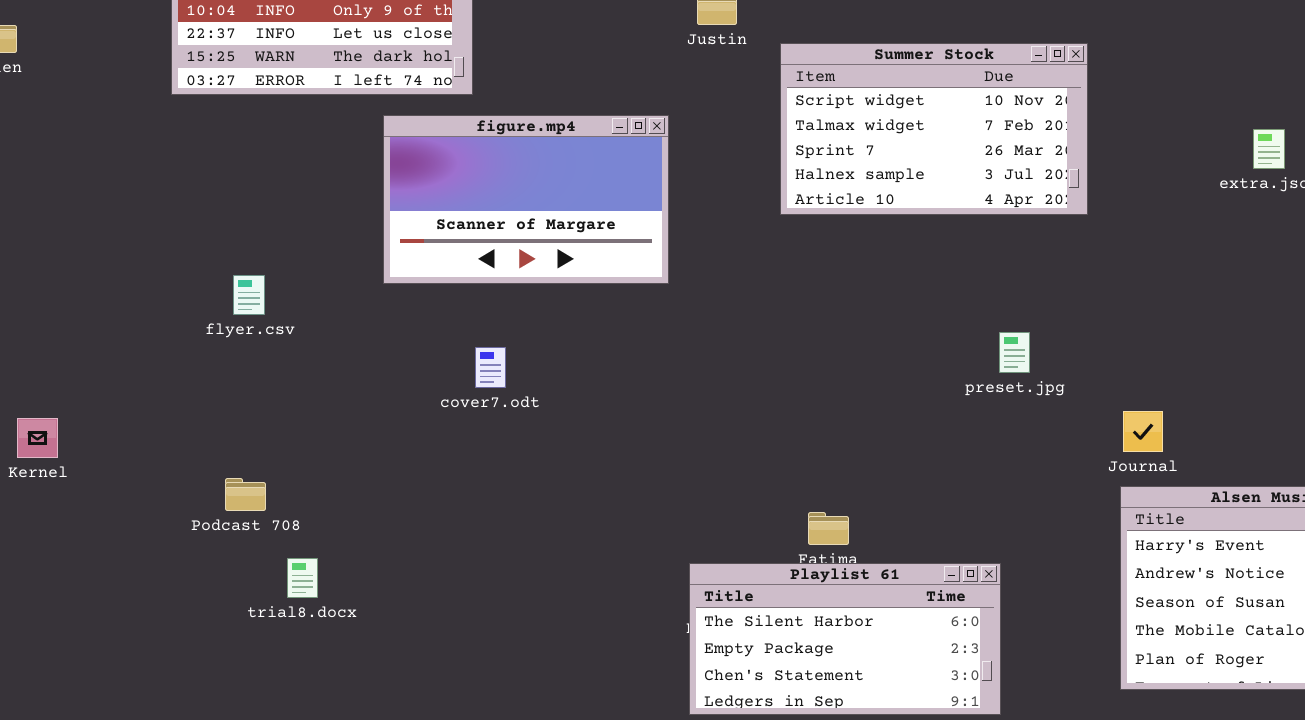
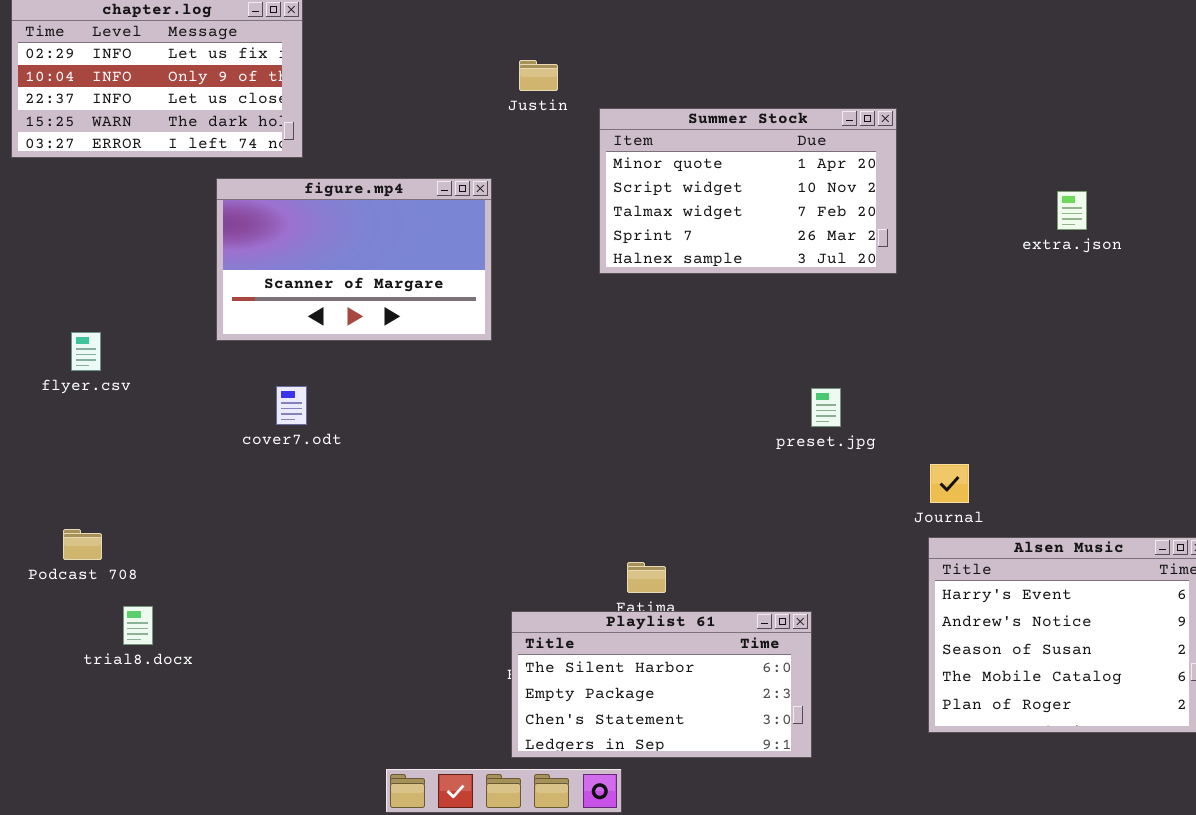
Summer Stock: [780,43,1088,215] -> [599,108,897,274], scrolled up 1 row
cover7.odt: [475,347,506,388] -> [276,386,307,425], moved

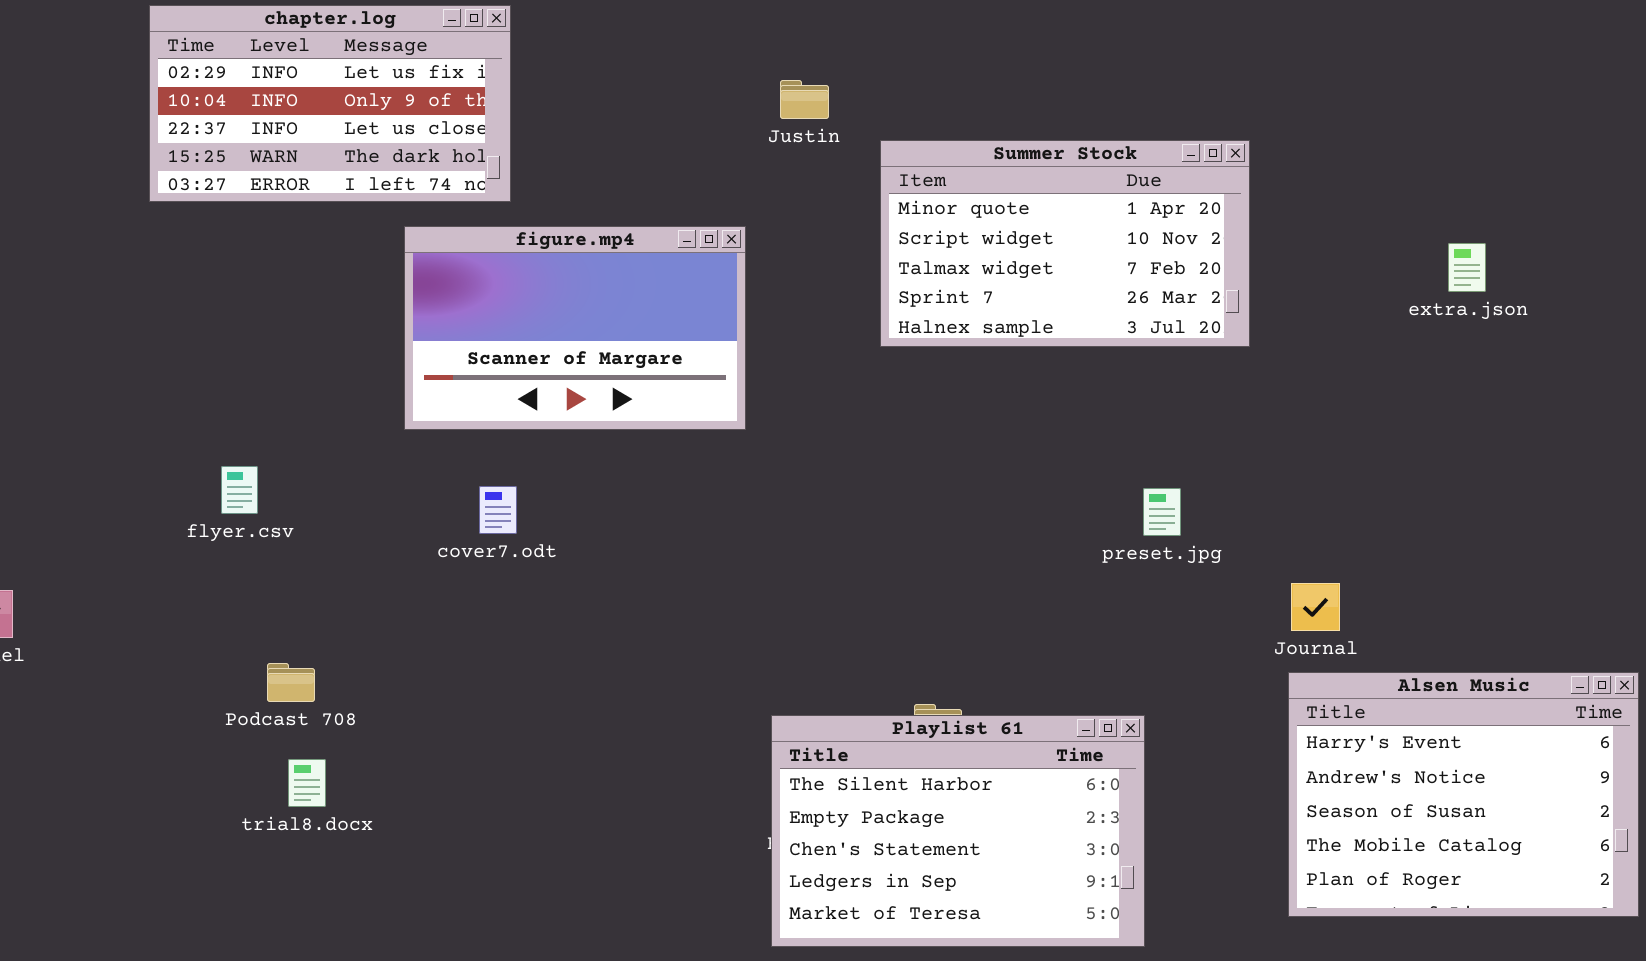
flyer.csv: [71,332,101,371] -> [221,466,258,514], moved
Podcast 708: [63,529,102,560] -> [267,663,315,702], moved
Playlist 61: [511,611,812,758] -> [771,715,1145,947], resized

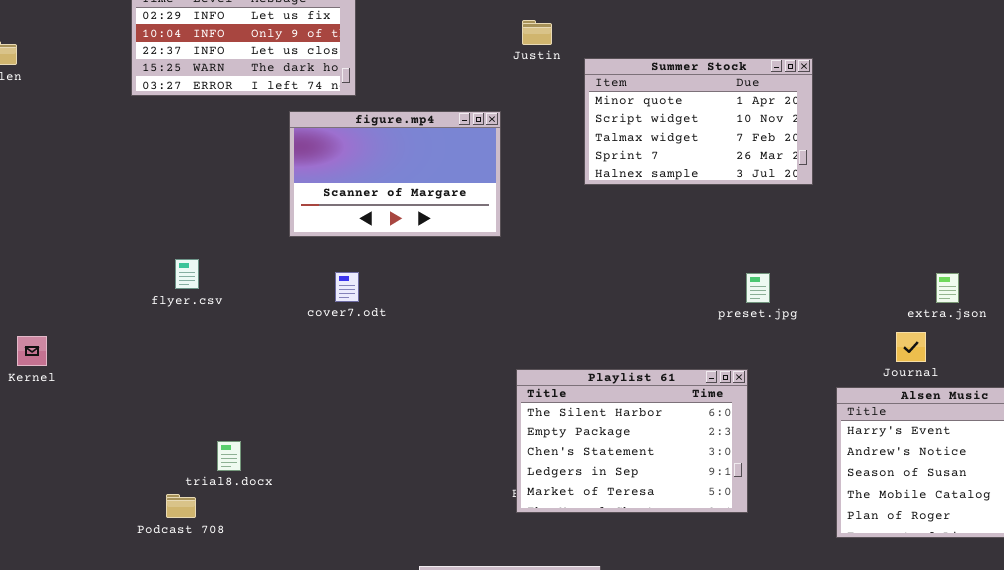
extra.json: [1448,243,1486,292] -> [936,273,959,303], moved
Journal: [1291,583,1340,631] -> [896,332,926,362], moved
Podcast 708: [267,663,315,702] -> [166,494,196,518], moved
Playlist 61: [771,715,1145,947] -> [516,369,748,513], moved

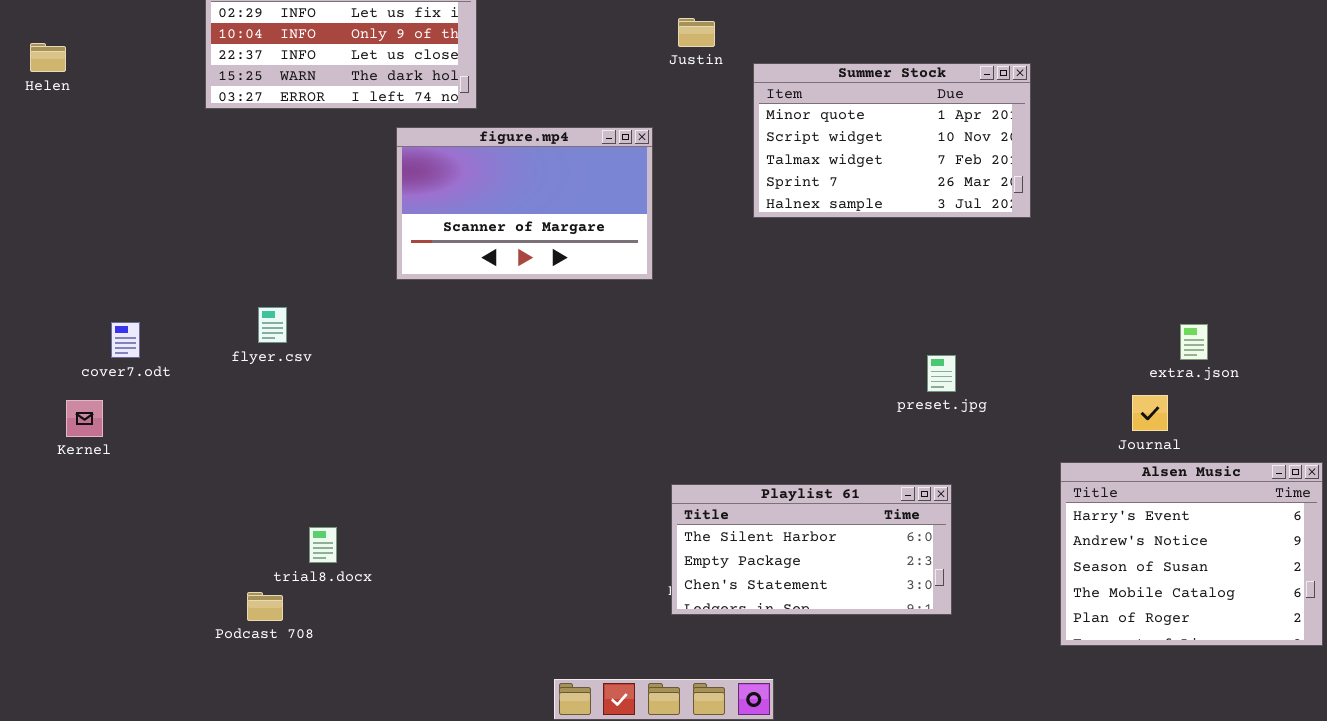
cover7.odt: [335,272,359,302] -> [111,322,140,358], moved
preset.jpg: [746,273,770,303] -> [927,355,956,392], moved
Playlist 61: [516,369,748,513] -> [671,484,952,615], resized

